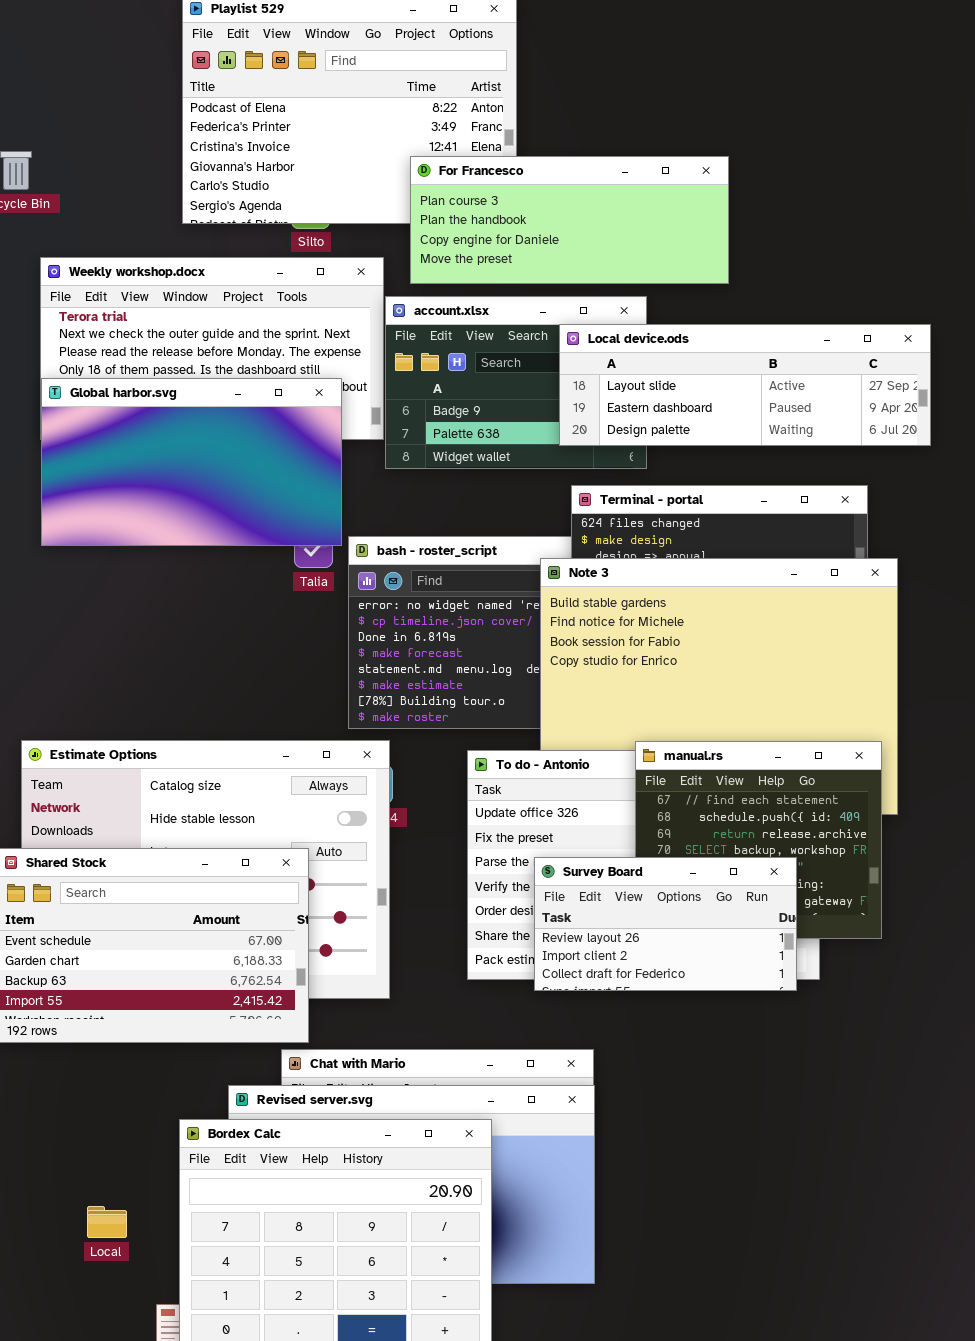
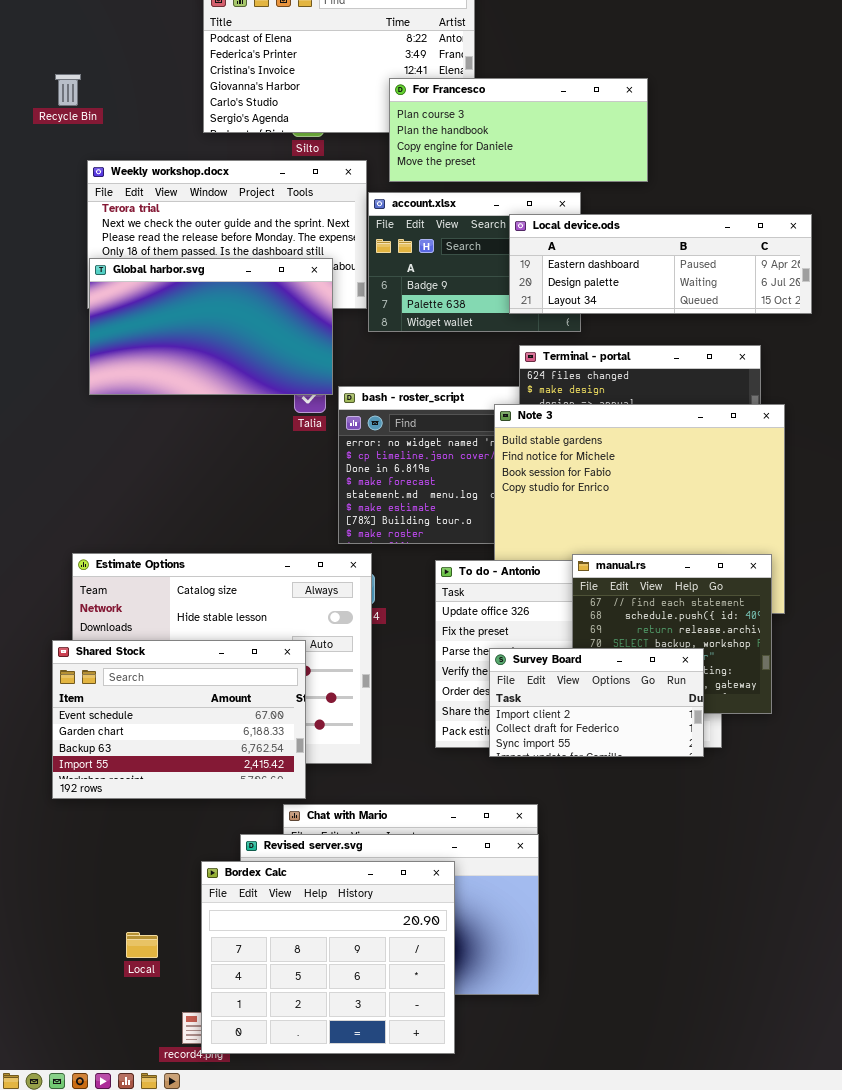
Local device.ods: [559,324,931,446] -> [509,214,812,314], scrolled down 1 row
Survey Board: [534,857,797,991] -> [489,648,704,757], scrolled down 1 row

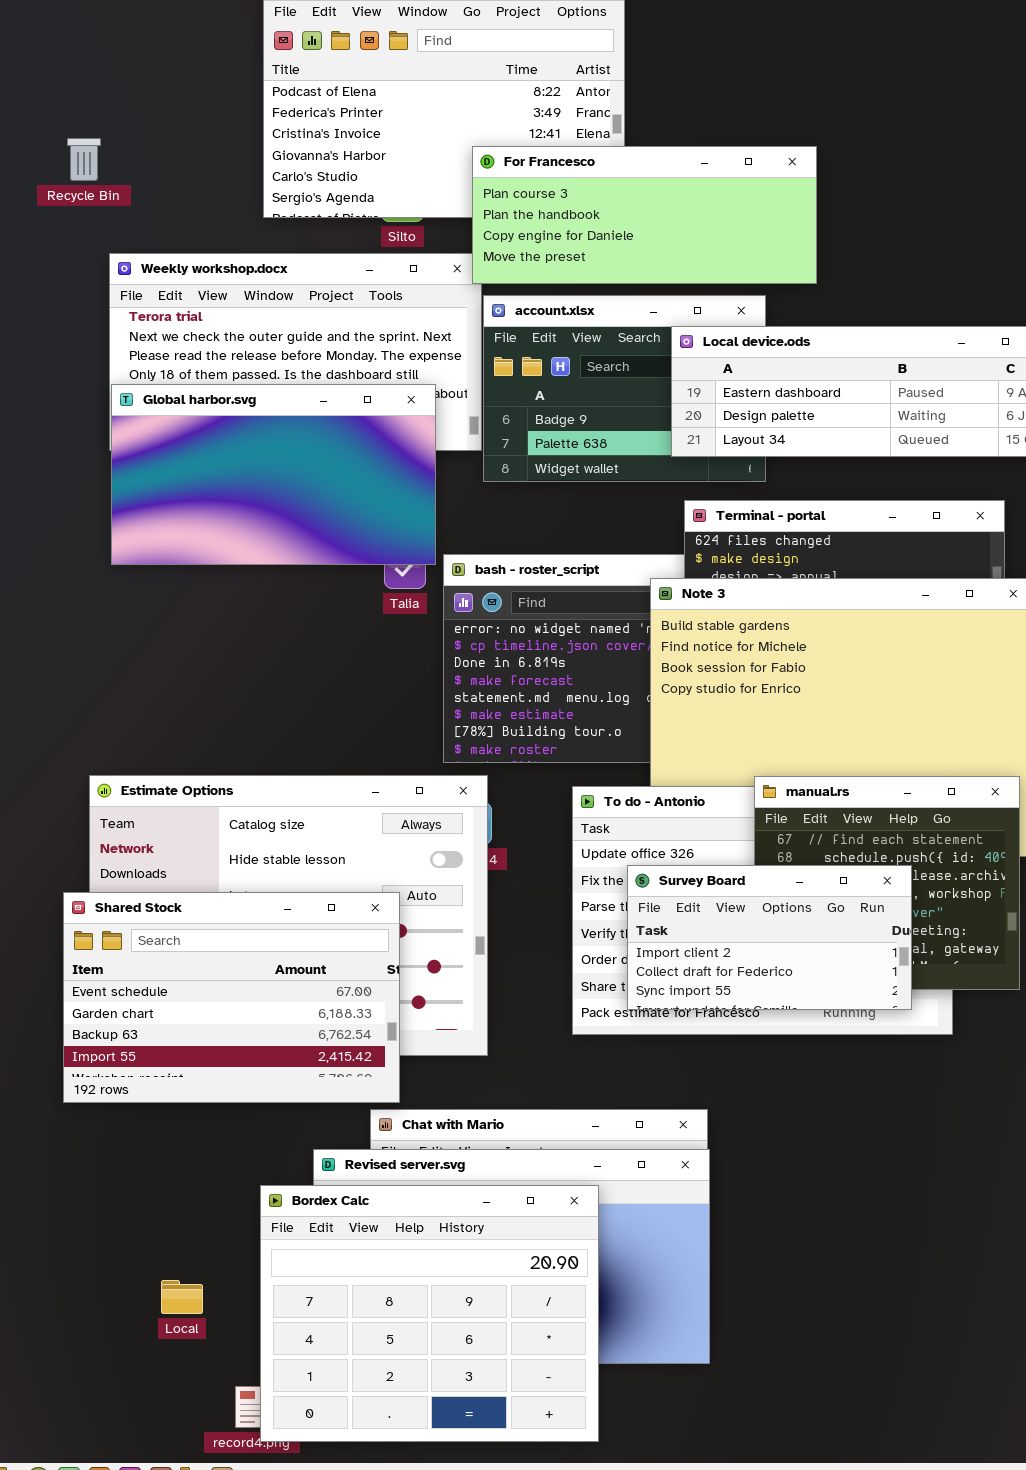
For Francesco: [389,78,648,182] -> [472,146,817,284], moved
Survey Board: [489,648,704,757] -> [627,865,912,1010], moved

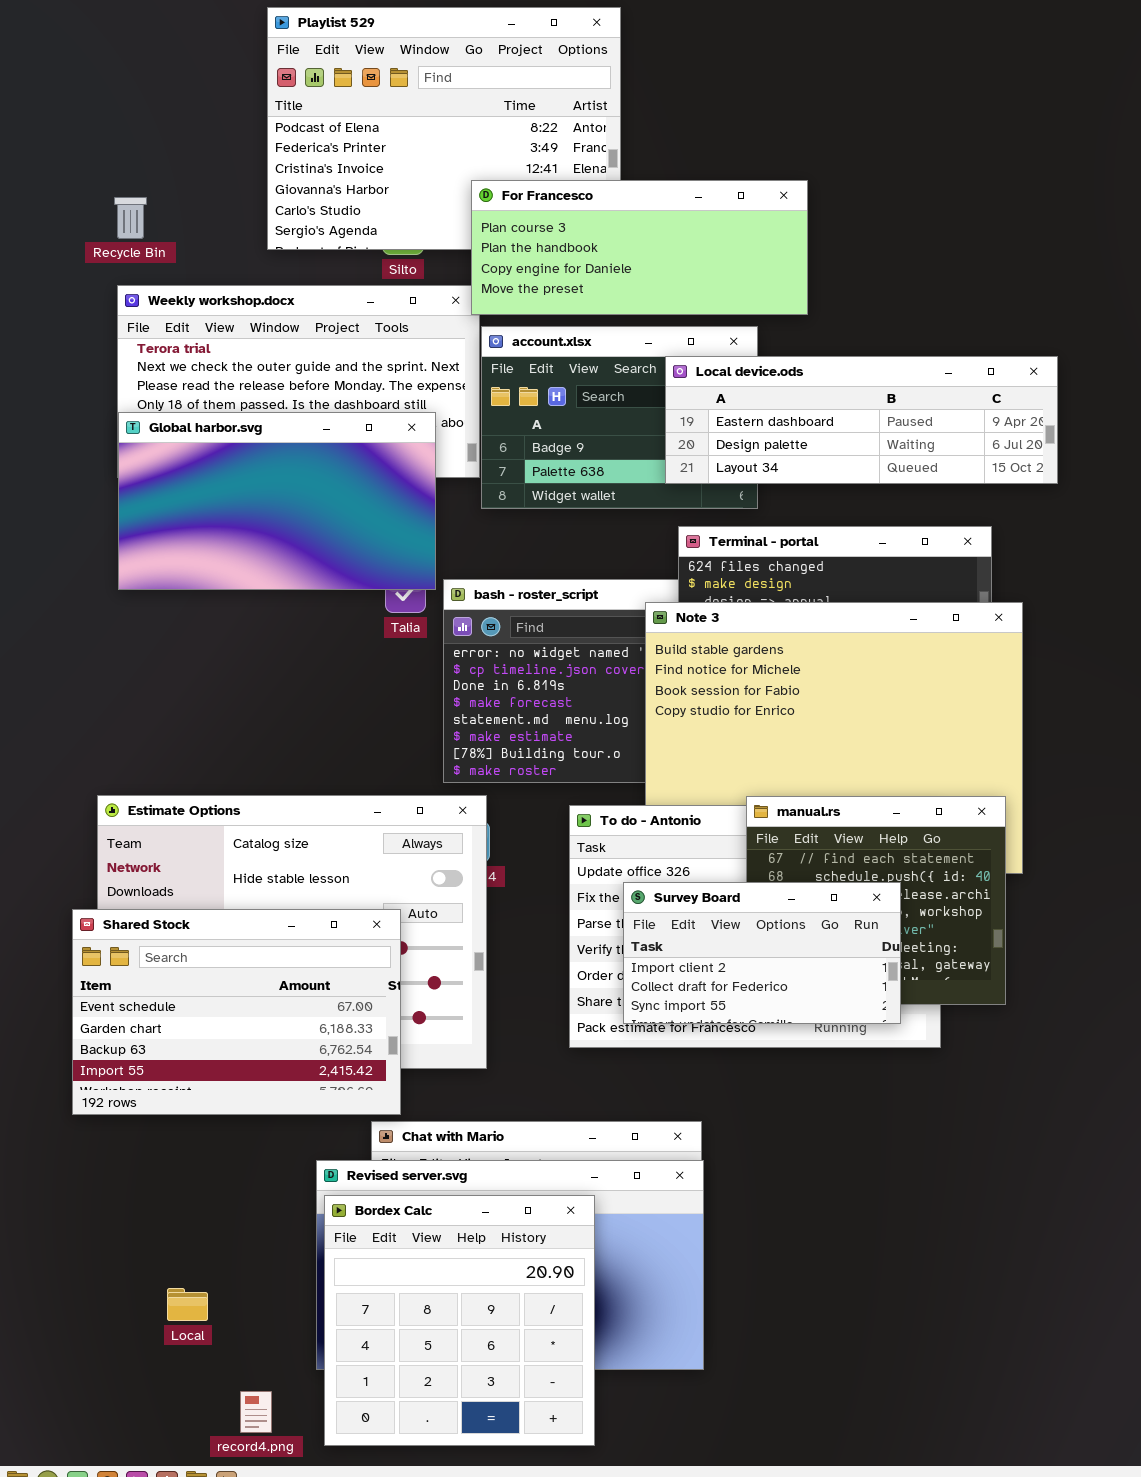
Recycle Bin: [67,138,101,181] -> [114,197,147,239], moved
Bordex Calc: [260,1185,599,1442] -> [324,1195,595,1446], resized

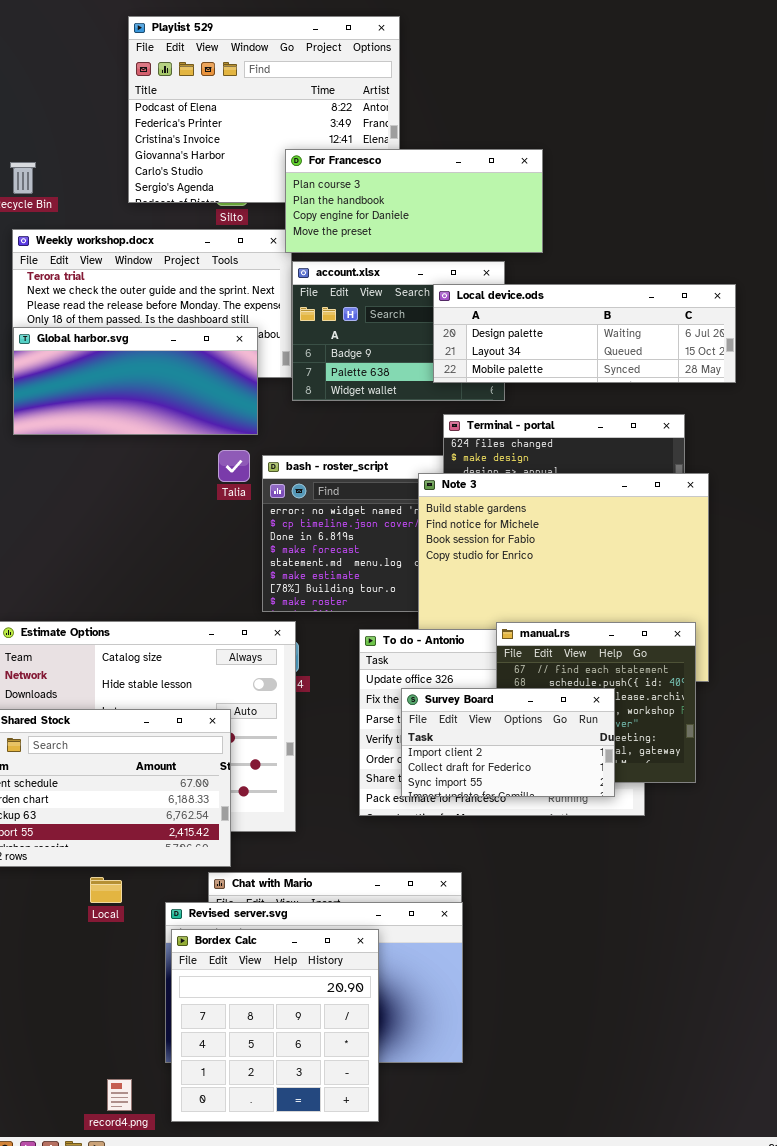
Local device.ods: [665,356,1058,484] -> [433,284,736,383], scrolled down 1 row
Global harbor.svg: [118,412,436,590] -> [13,327,258,435], resized
Local: [167,1288,208,1321] -> [90,877,122,903], moved

